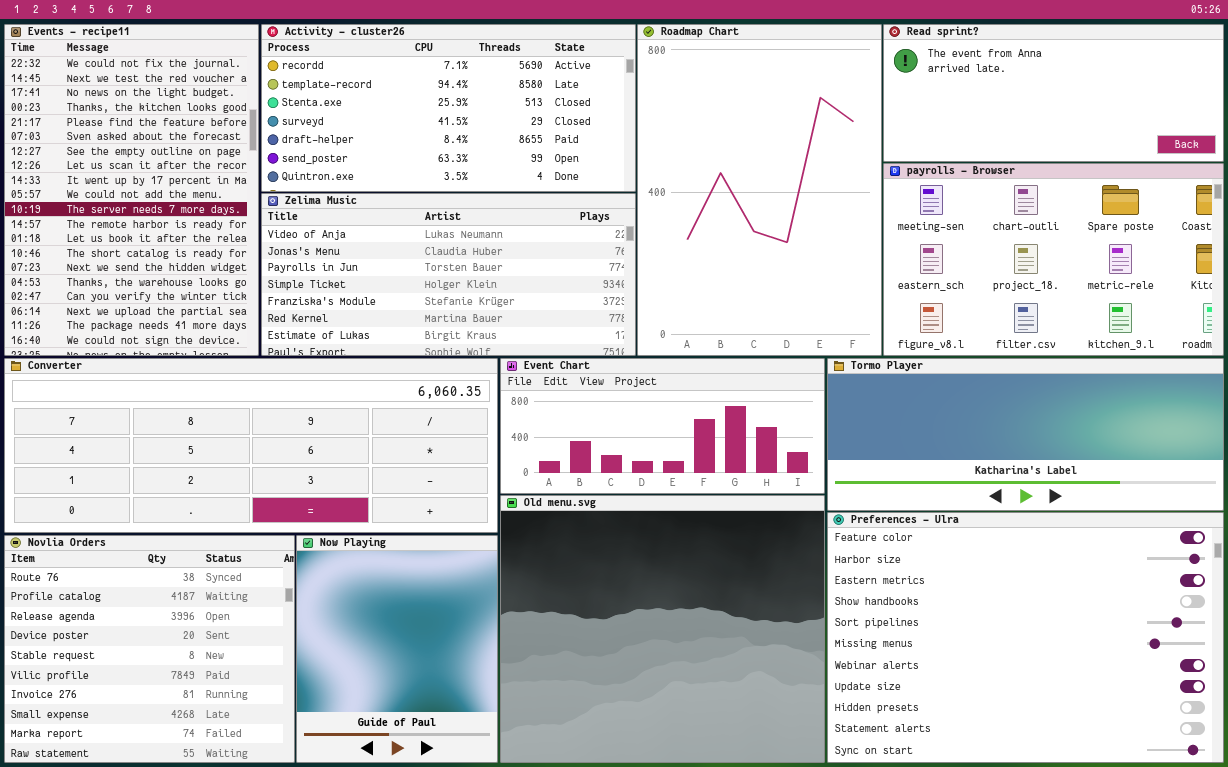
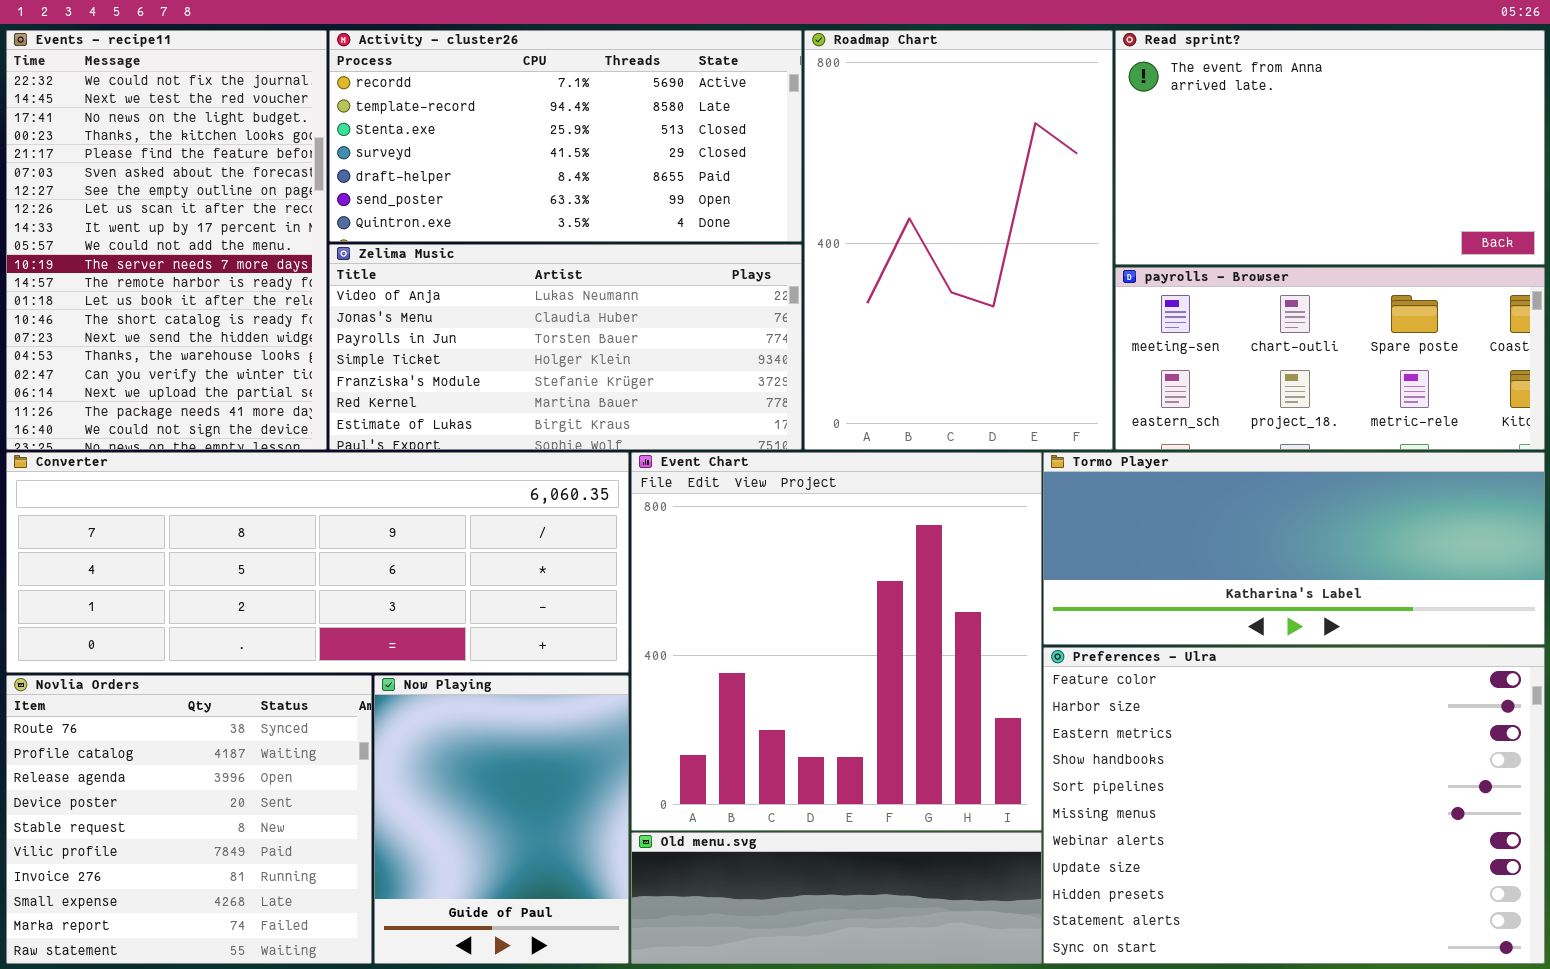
Read sprint?: [883,24,1224,162] -> [1115,30,1545,265], resized
payrolls - Browser: [883,163,1224,356] -> [1115,267,1545,450], resized
Event Chart: [500,358,825,494] -> [631,452,1042,831], resized
Old menu.svg: [500,495,825,763] -> [631,832,1042,964], resized

